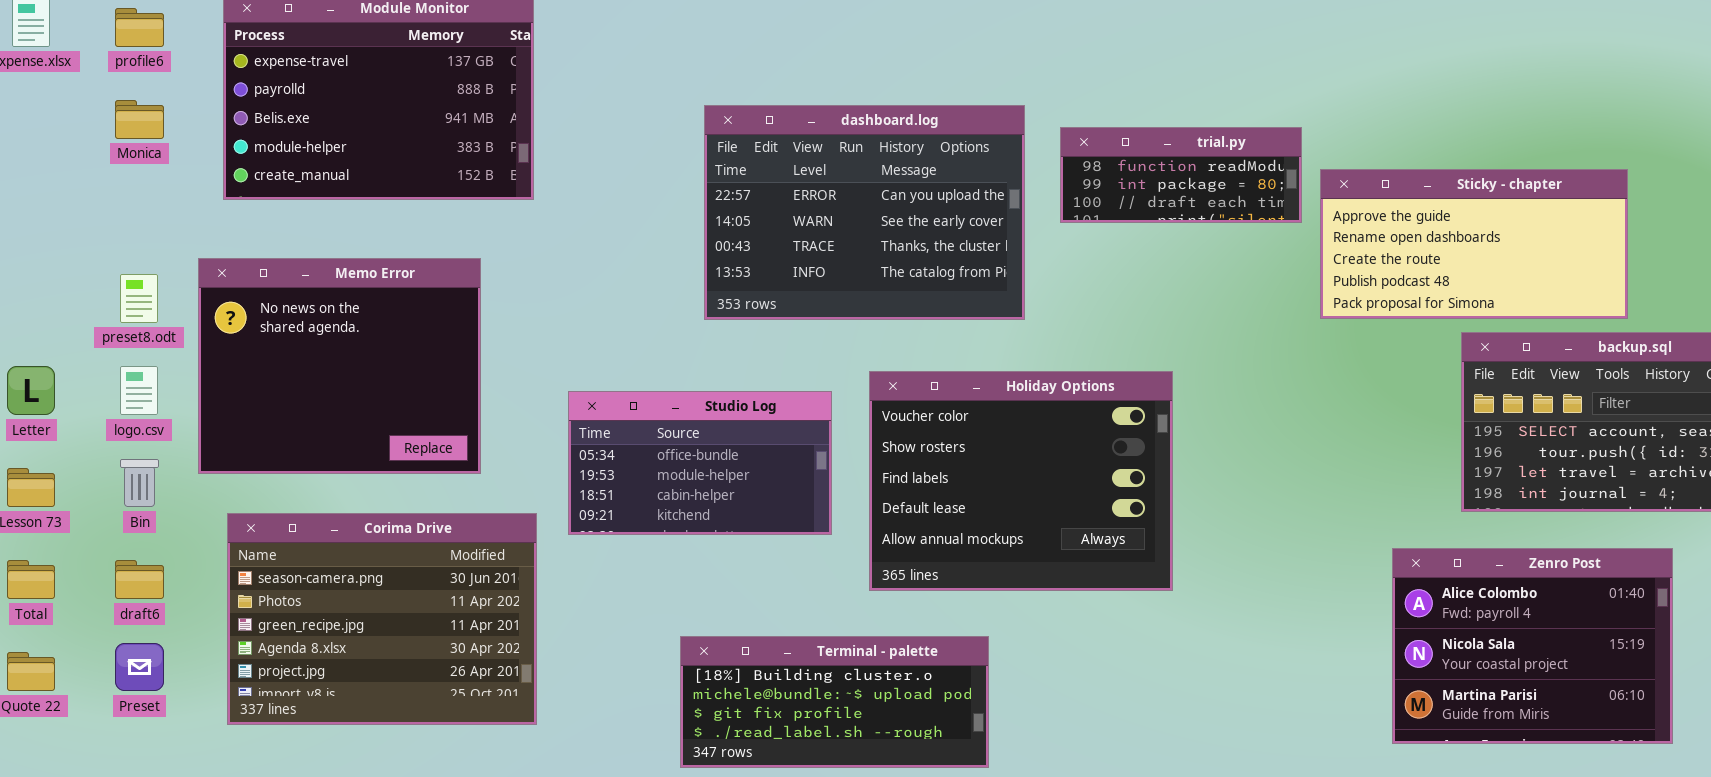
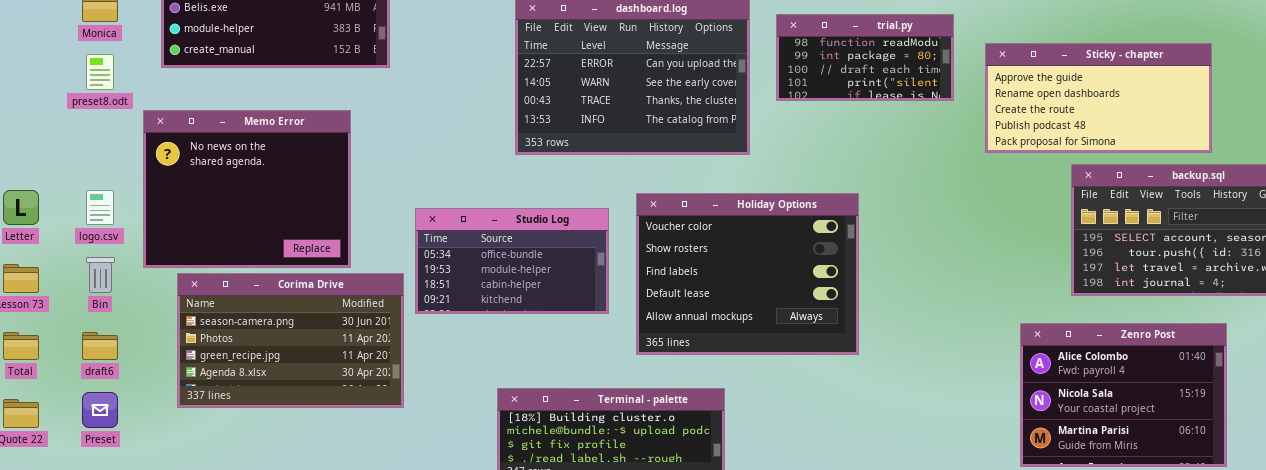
trial.py: [1060,127,1302,223] -> [776,14,954,101], resized
Sticky - chapter: [1320,169,1628,319] -> [985,43,1212,153], moved
preset8.odt: [120,274,158,323] -> [86,54,114,90], moved
Corima Drive: [227,513,537,725] -> [177,273,404,408], moved, resized

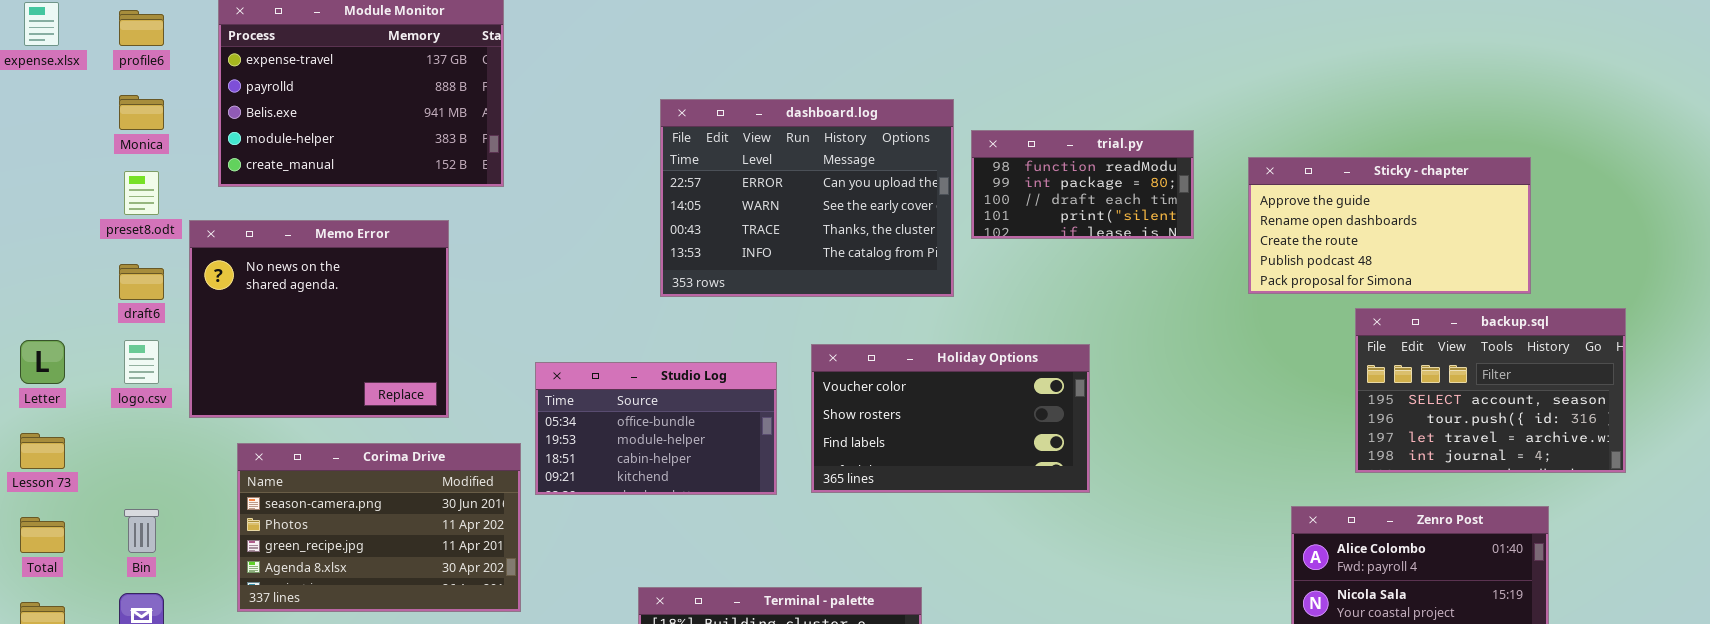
trial.py: [776,14,954,101] -> [971,130,1194,239], moved
Memo Error: [143,110,351,268] -> [189,220,449,418], moved
Holiday Options: [636,193,859,355] -> [811,344,1090,493], resized
Bin: [86,257,115,293] -> [124,509,159,553], moved
draft6: [82,332,118,360] -> [119,264,164,300], moved

